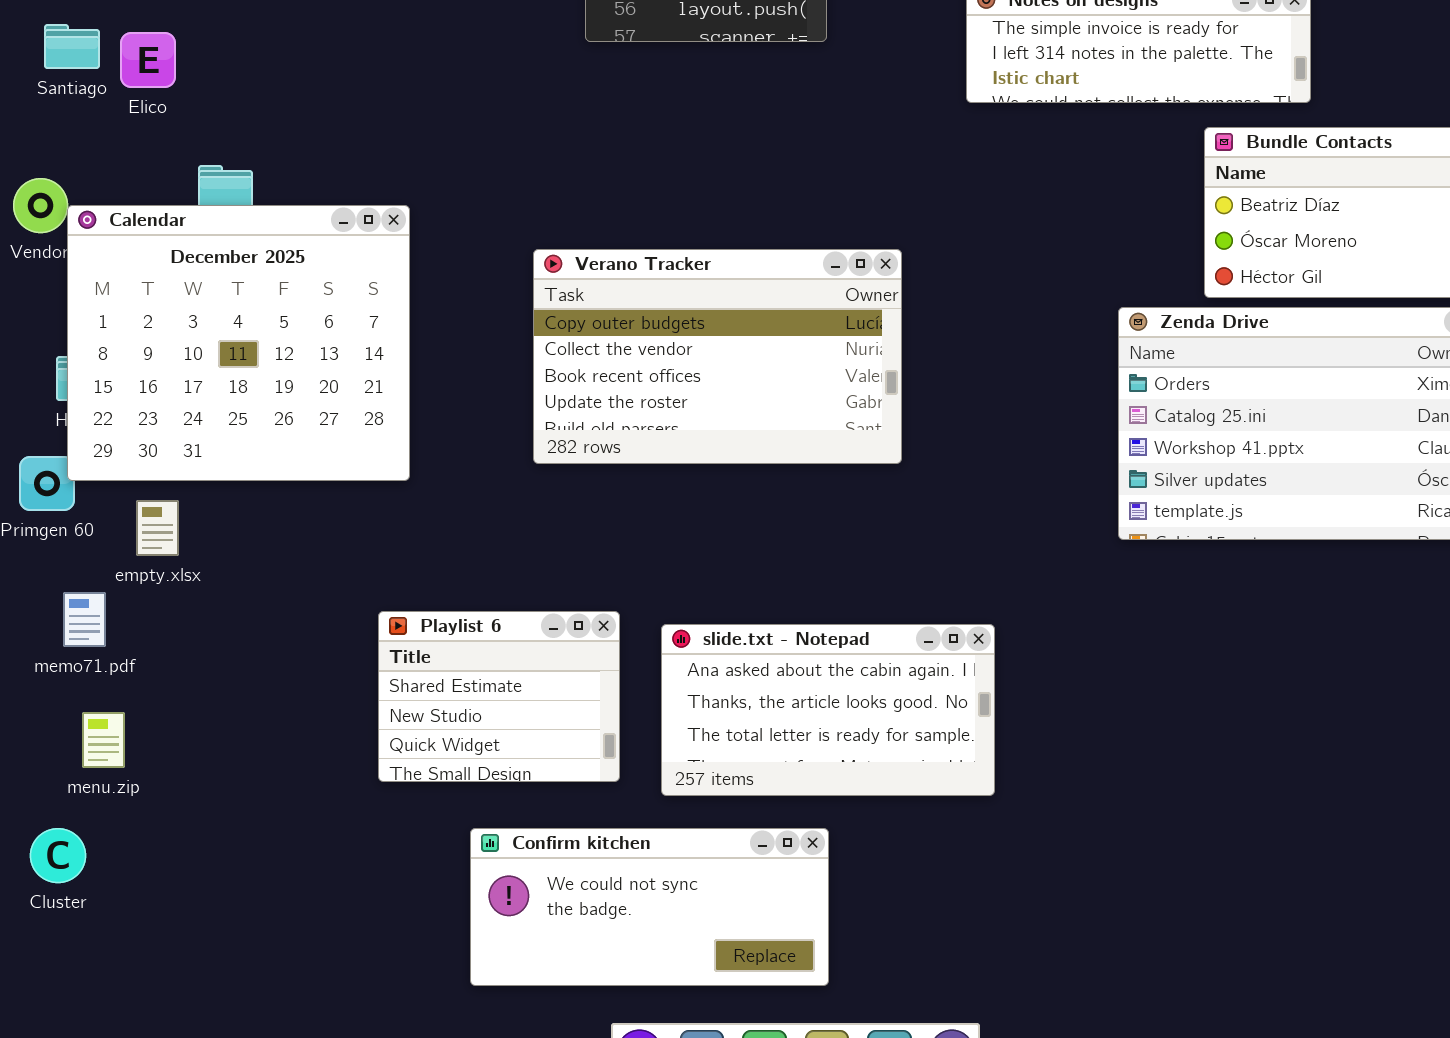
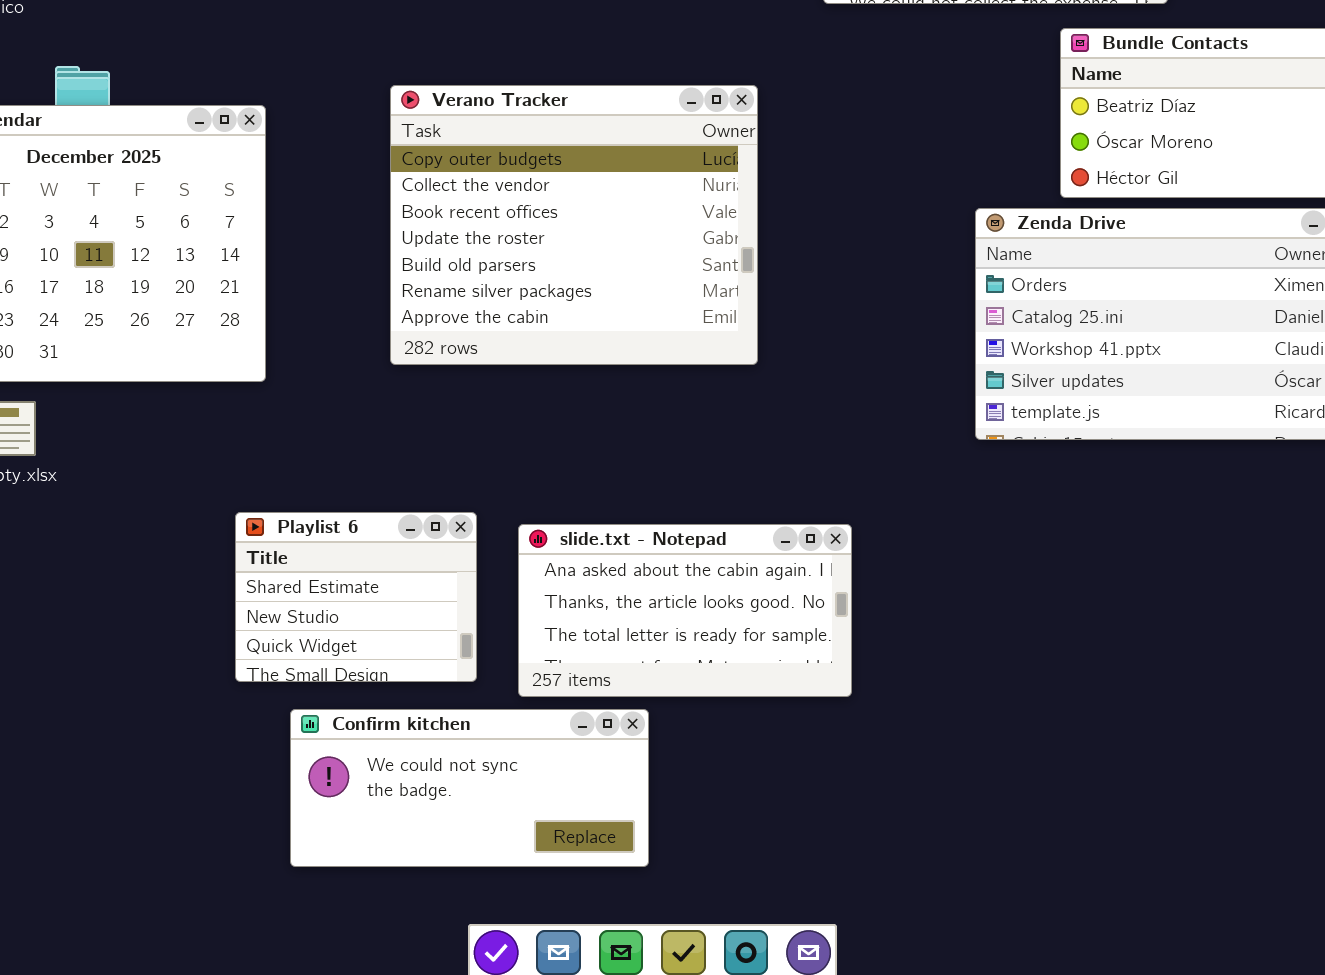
Verano Tracker: [533,249,902,464] -> [390,85,758,365], resized
Confirm kitchen: [470,828,829,986] -> [290,709,649,867], moved

